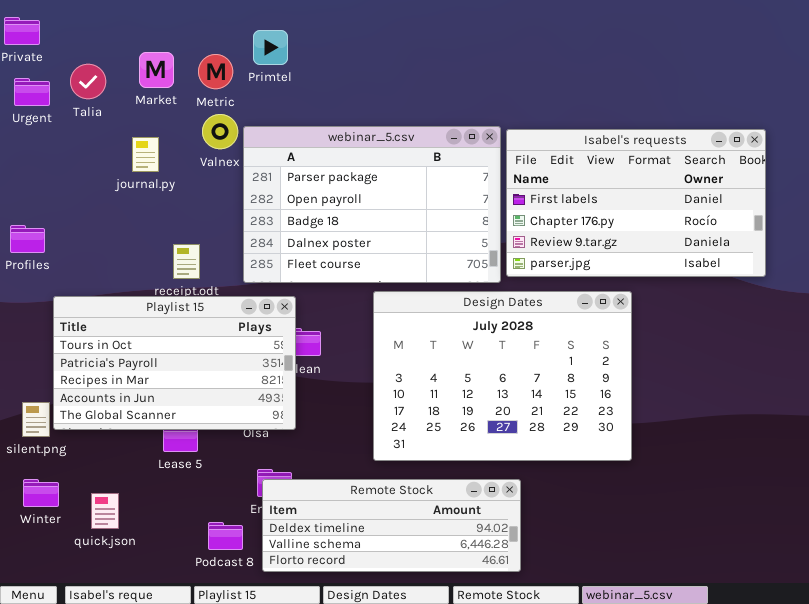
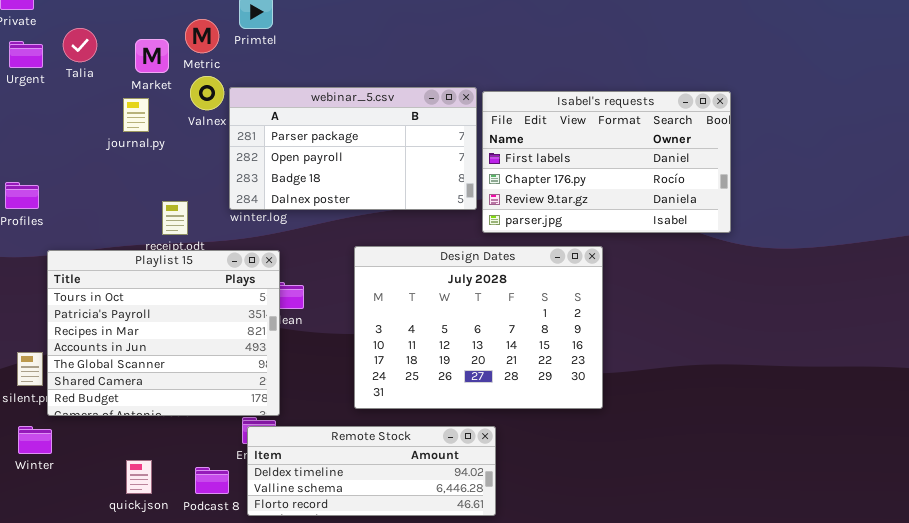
Market: [139,52,174,88] -> [135,39,169,73], moved
webinar_5.csv: [243,126,501,283] -> [229,87,477,210], resized
Playlist 15: [53,296,296,430] -> [47,250,280,416], resized
quick.json: [91,493,119,529] -> [126,460,152,494], moved

